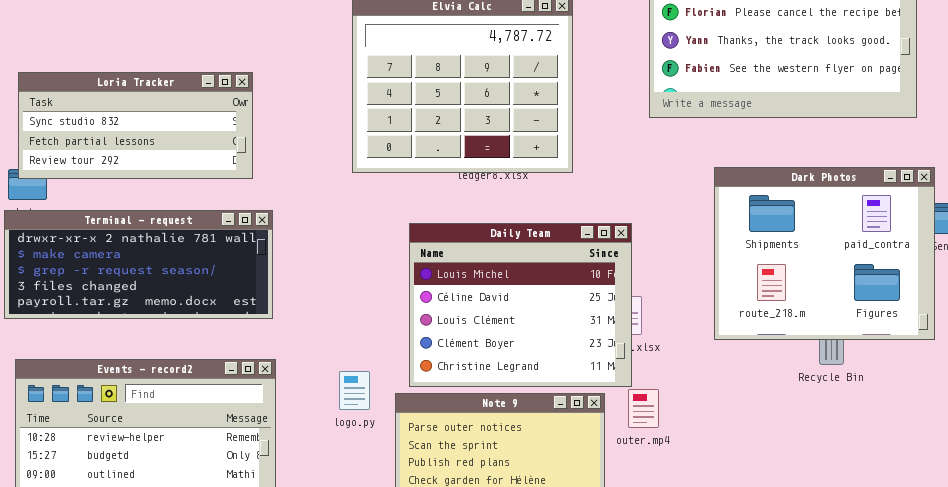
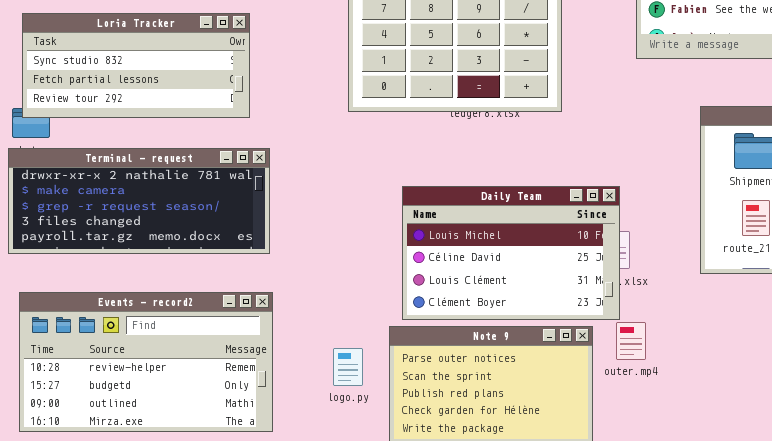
Daily Team: [409,223,632,387] -> [402,186,620,320], resized
logo.py: [339,371,370,410] -> [333,348,363,386], moved

